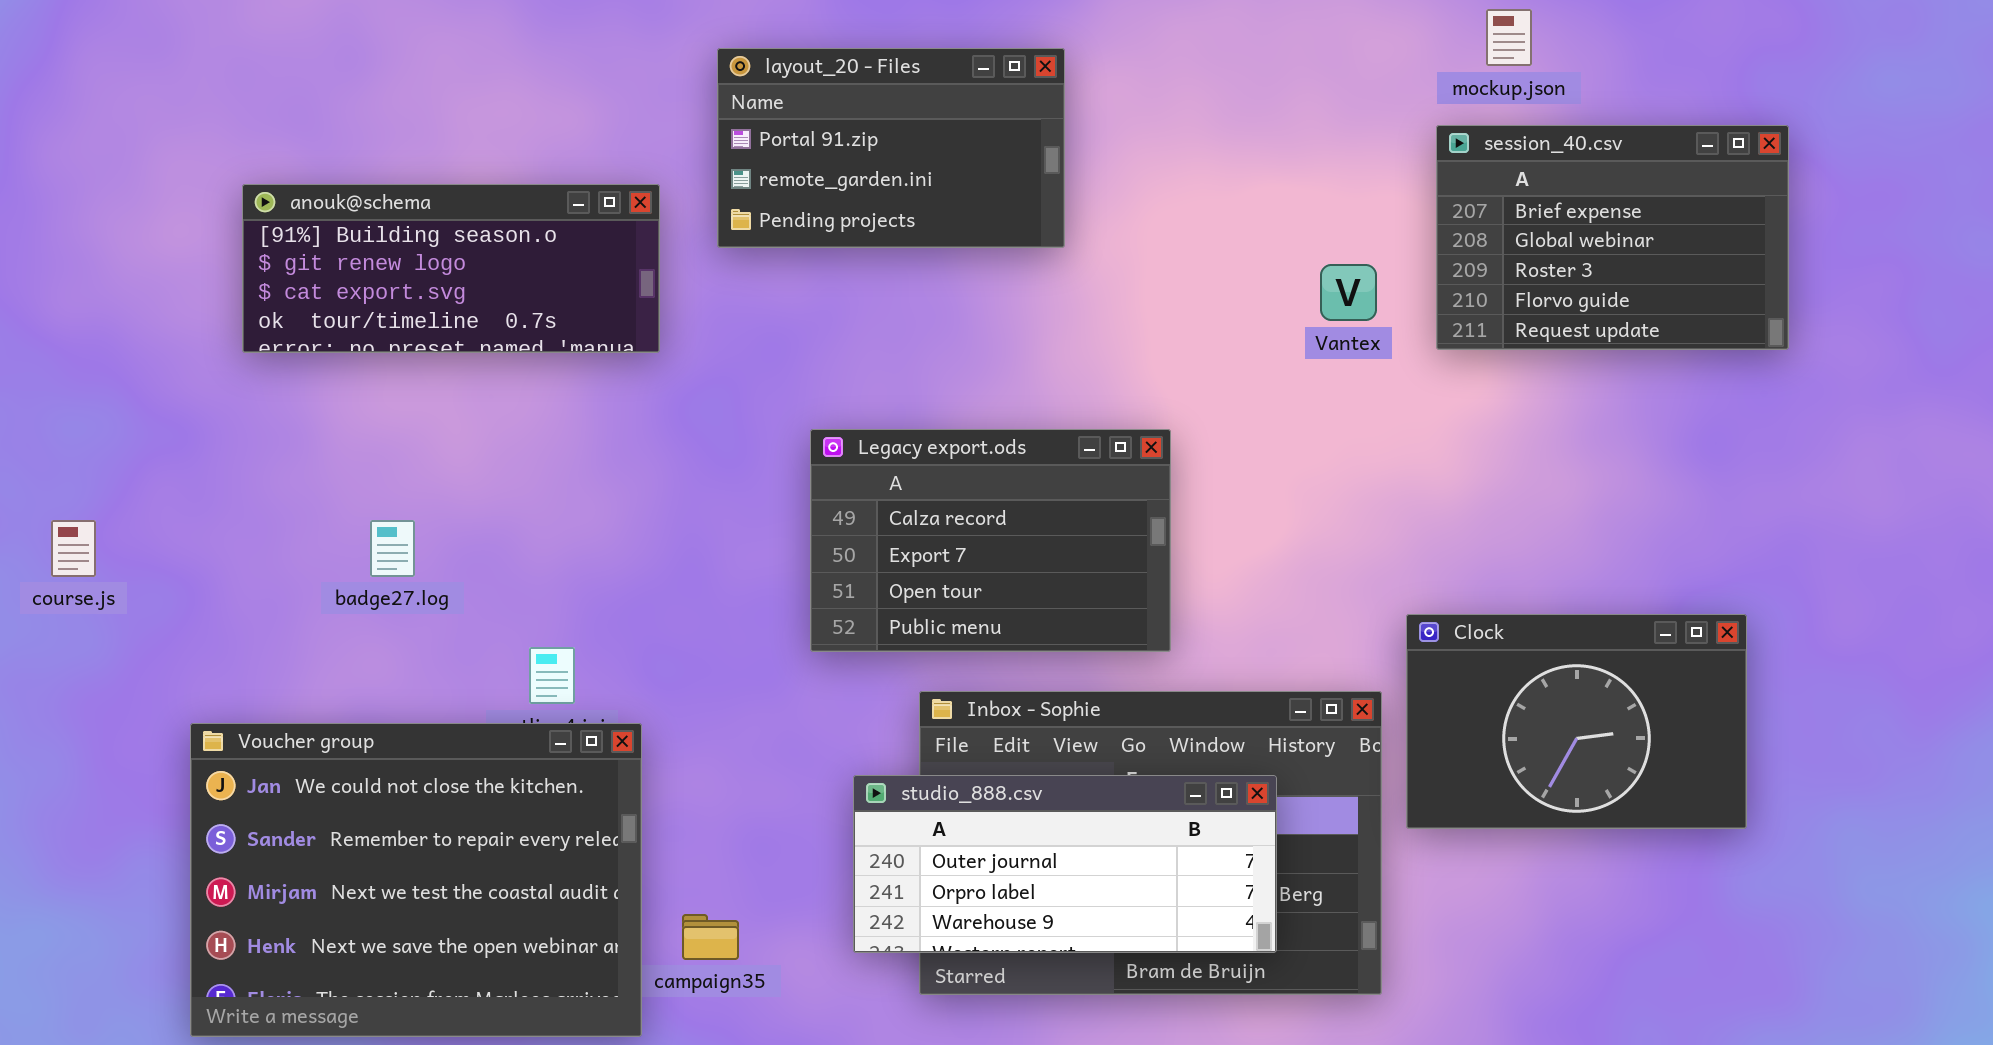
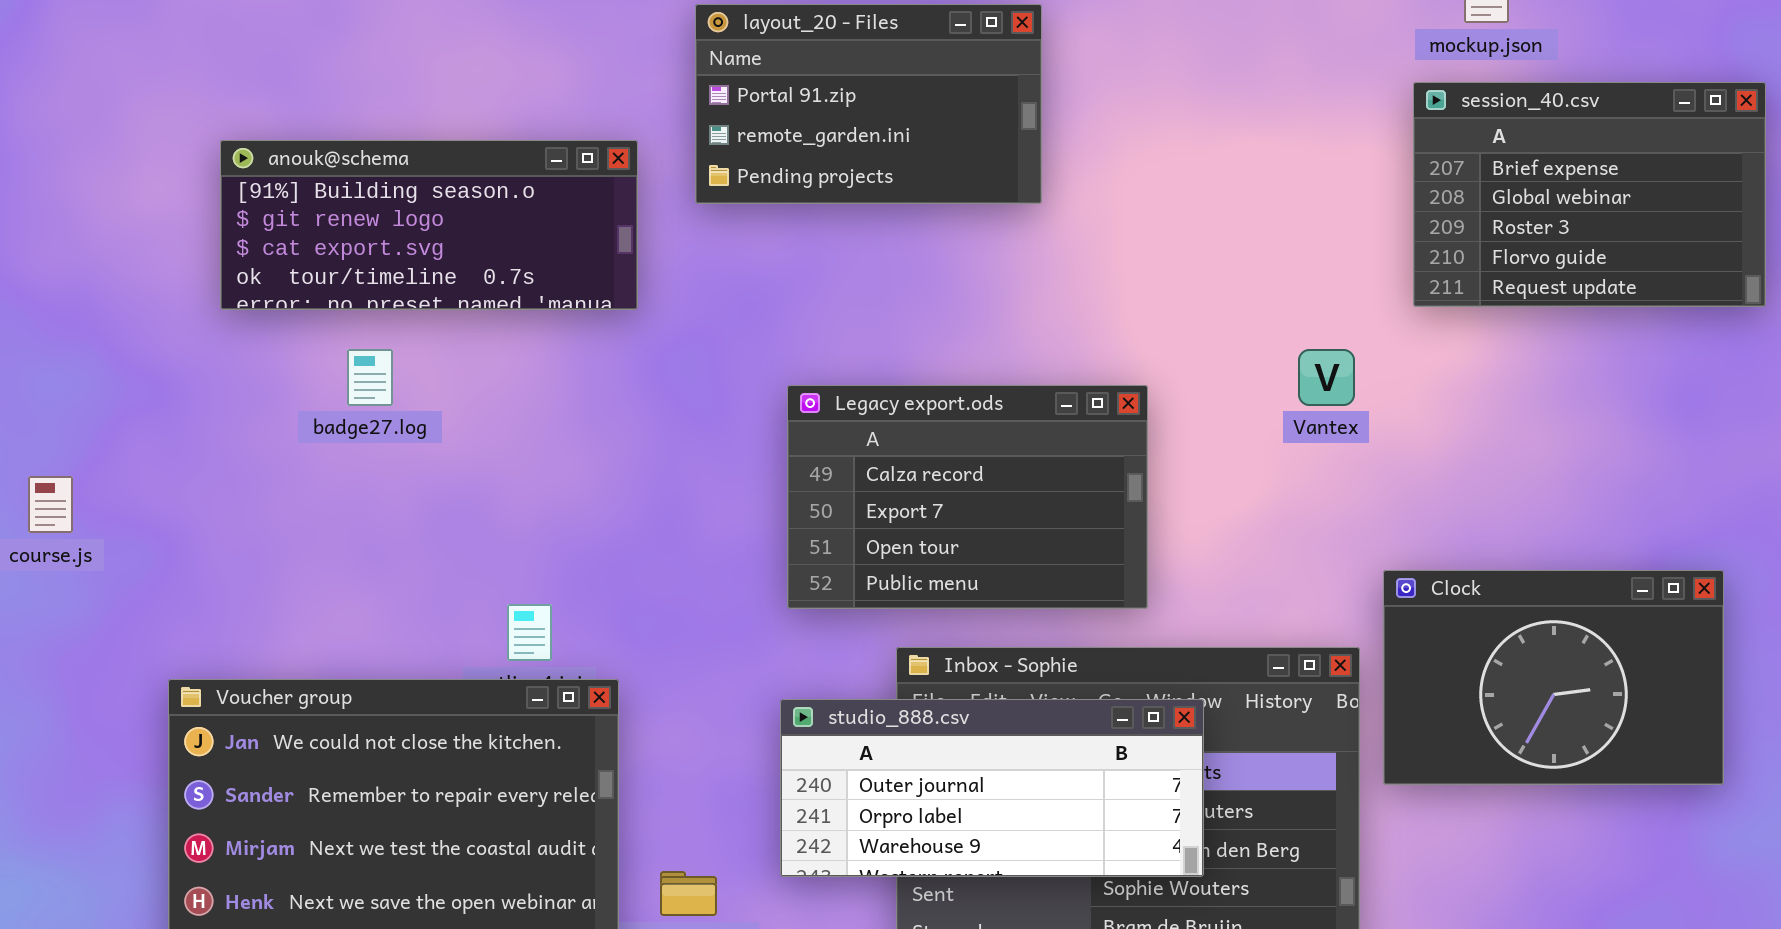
Vantex: [1320,264,1377,321] -> [1298,349,1355,406], moved
badge27.log: [370,520,415,577] -> [347,349,393,406], moved
studio_888.csv: [853,775,1277,953] -> [780,699,1204,877], moved

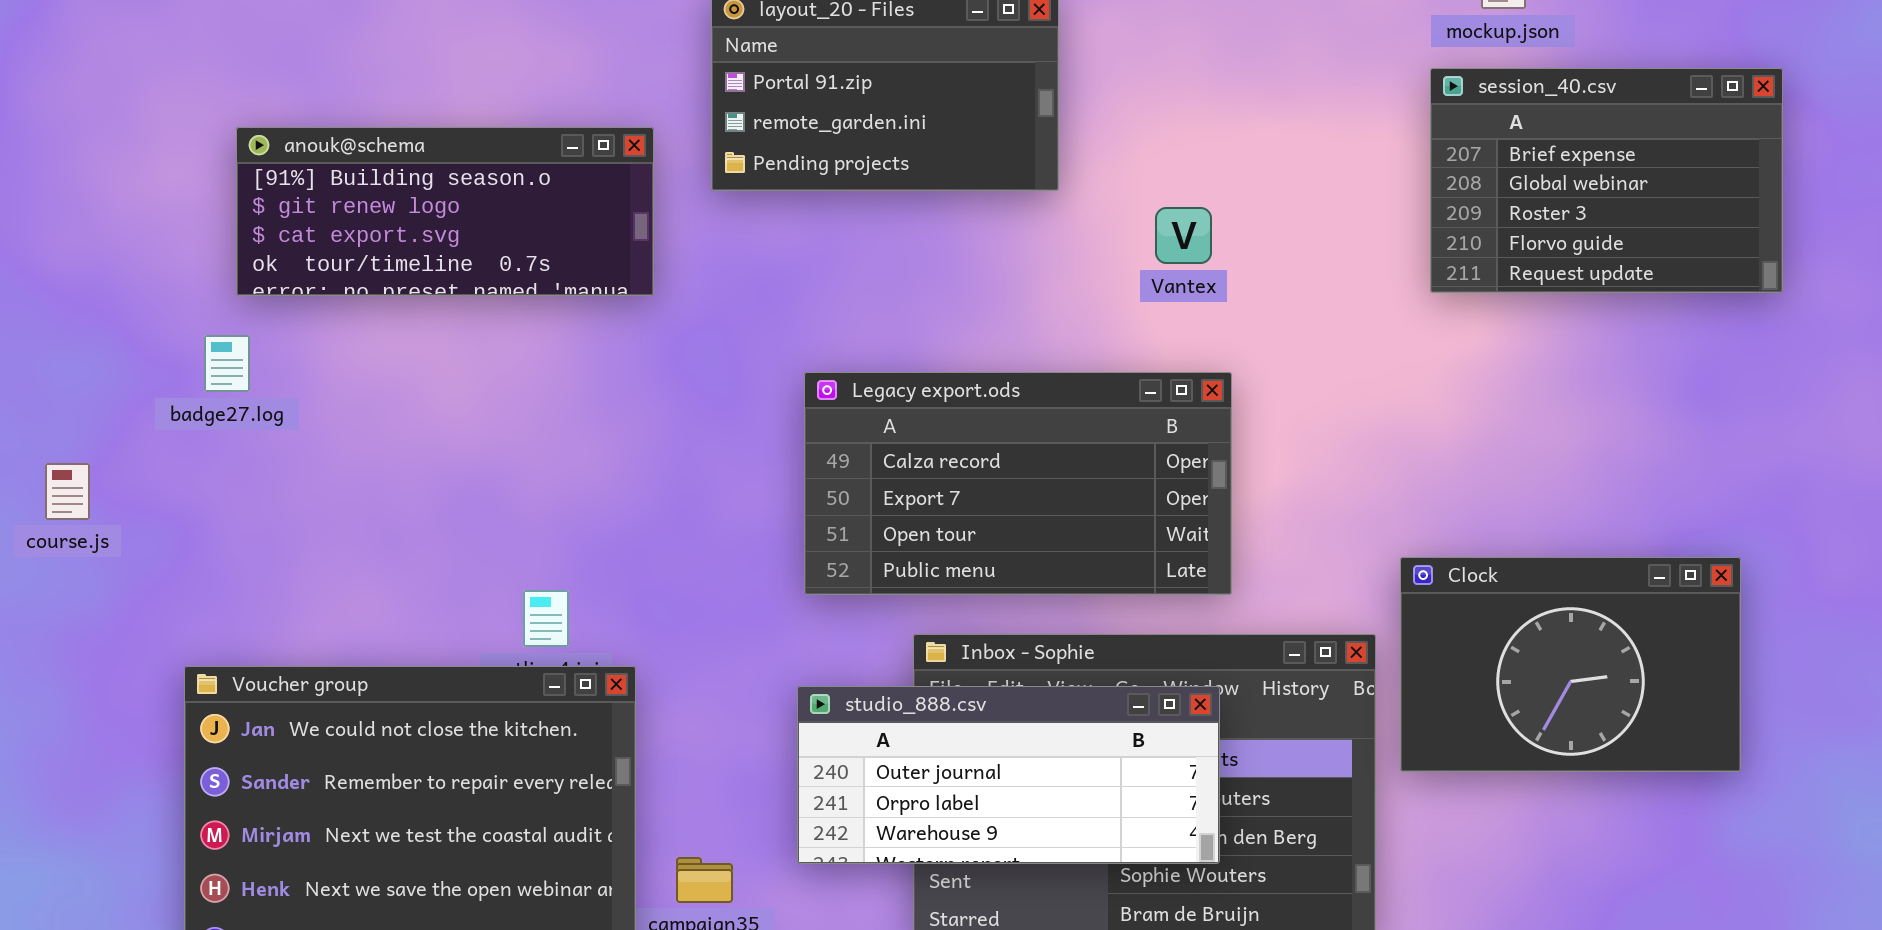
badge27.log: [347,349,393,406] -> [204,335,250,392], moved
Vantex: [1298,349,1355,406] -> [1155,207,1212,264], moved
Legacy export.ods: [787,385,1148,609] -> [804,372,1232,595], resized

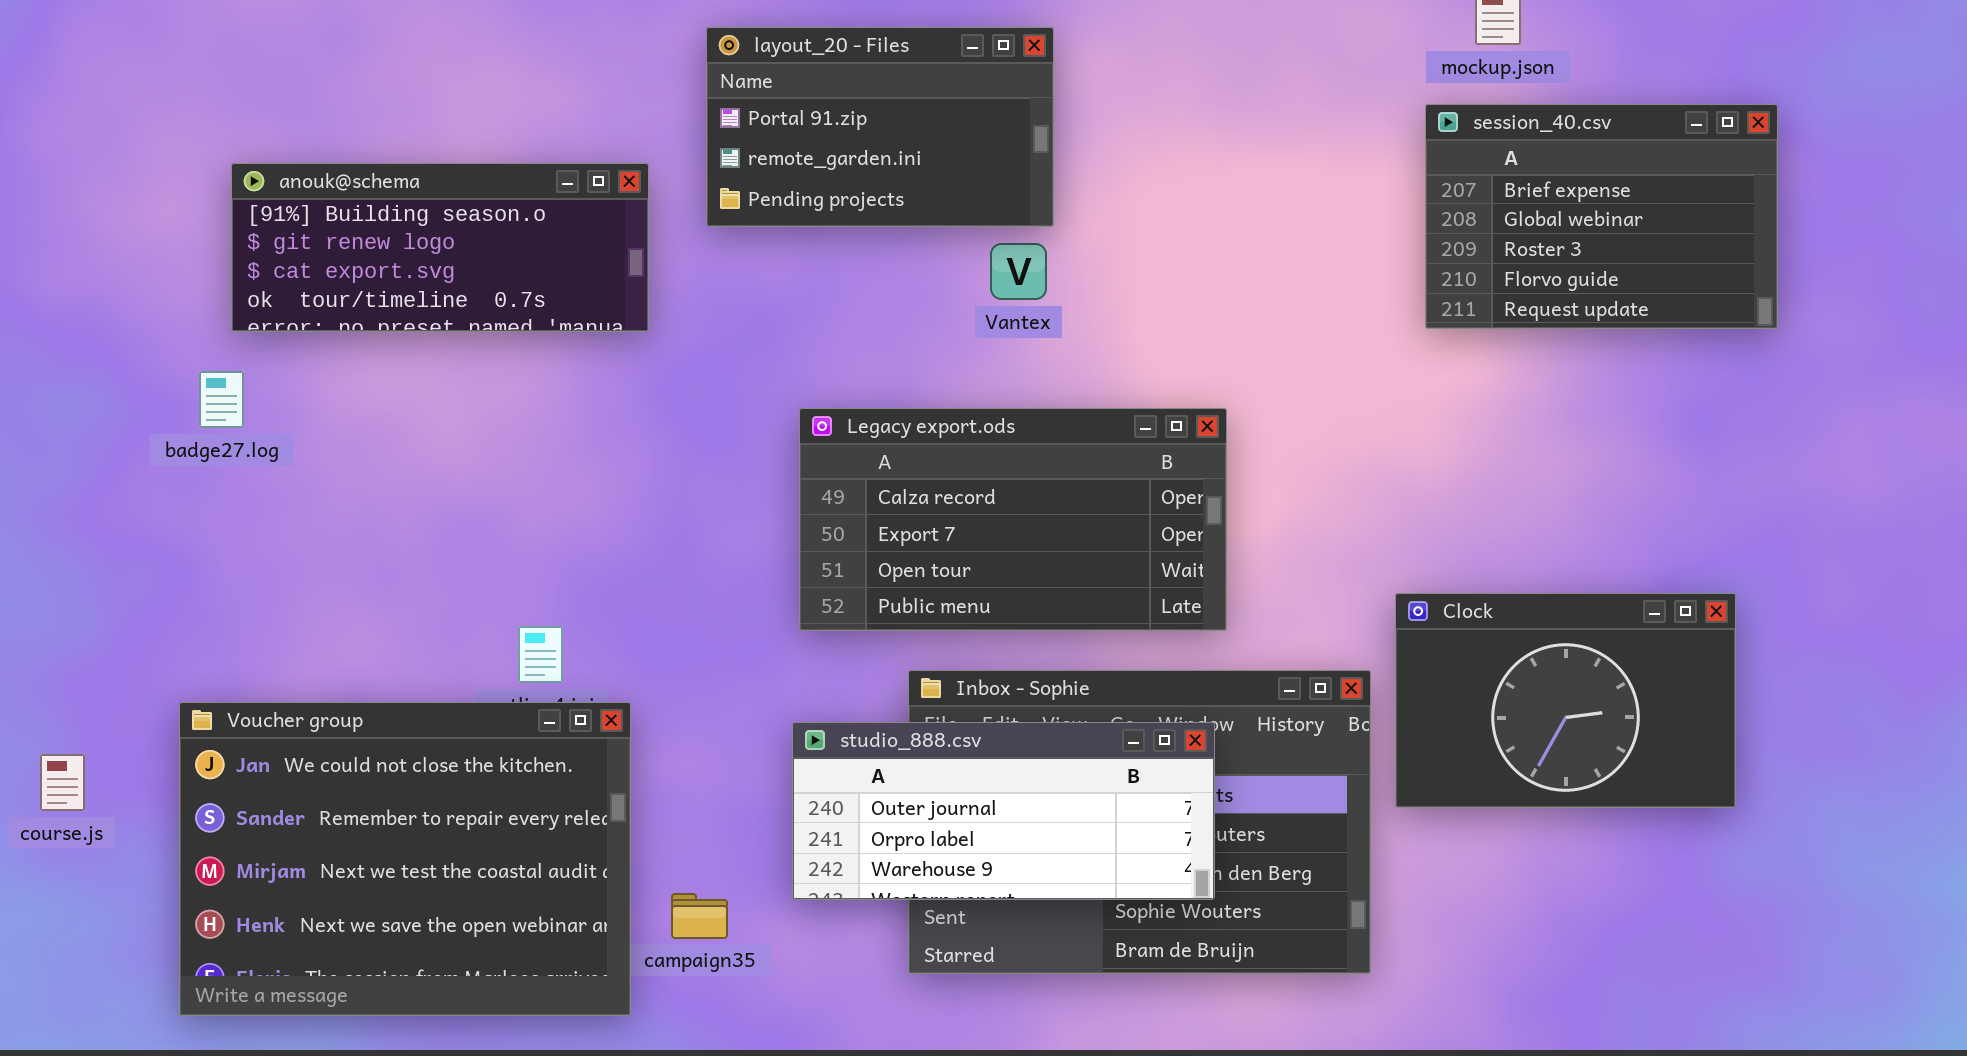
Vantex: [1155,207,1212,264] -> [990,243,1047,300], moved
course.js: [45,463,90,520] -> [40,754,85,811], moved

